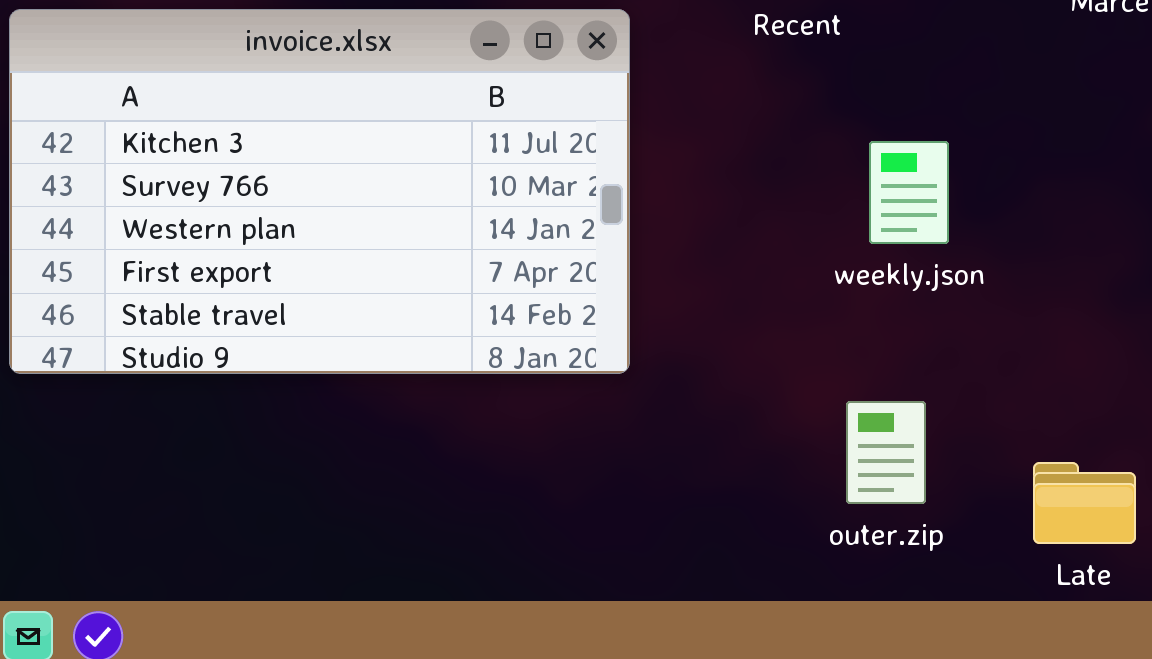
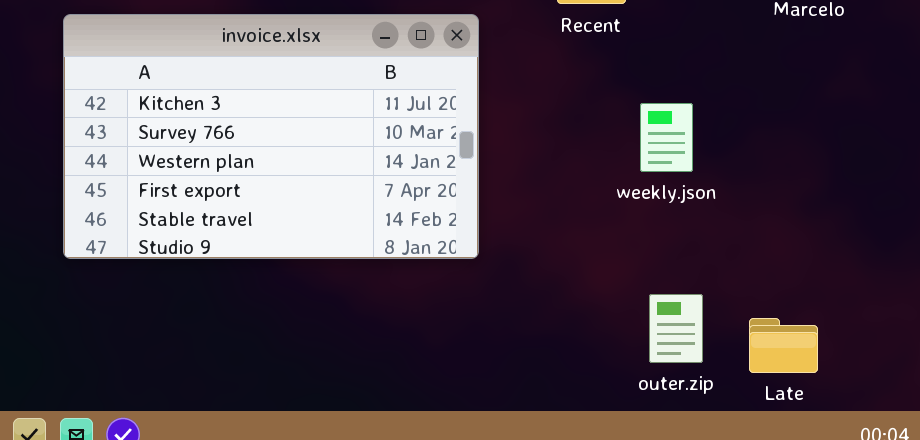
outer.zip: [846,401,926,504] -> [649,294,703,363], moved

